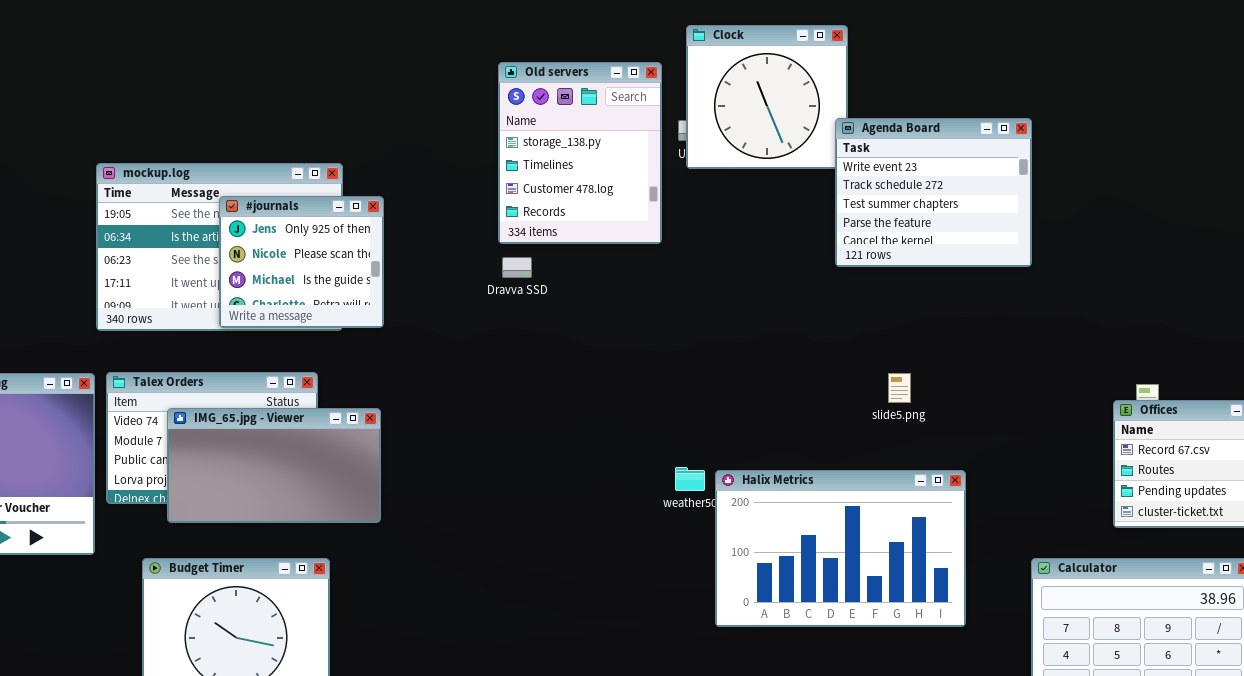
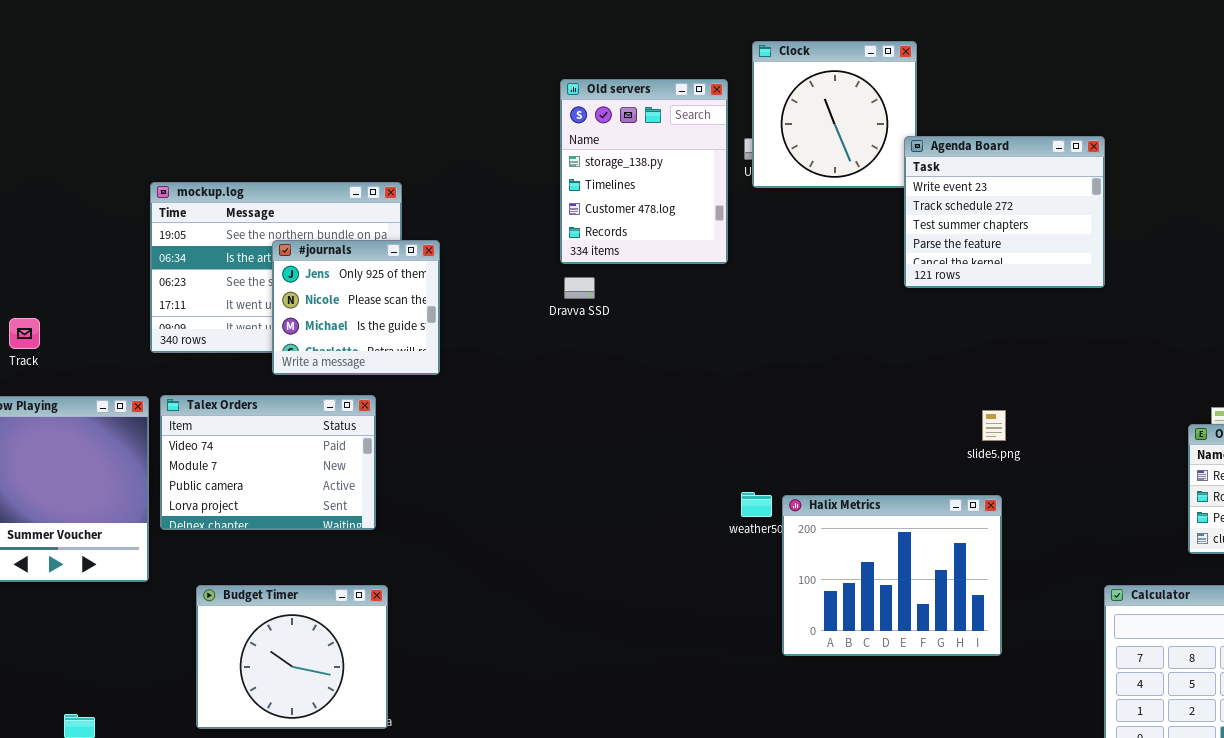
#journals: [219,196,384,328] -> [272,240,440,375], moved
slide5.png: [888,373,911,403] -> [982,410,1006,441], moved
IMG_65.jpg - Viewer: [167,408,381,523] -> none, closed
Halix Metrics: [715,470,966,627] -> [782,495,1002,656], resized

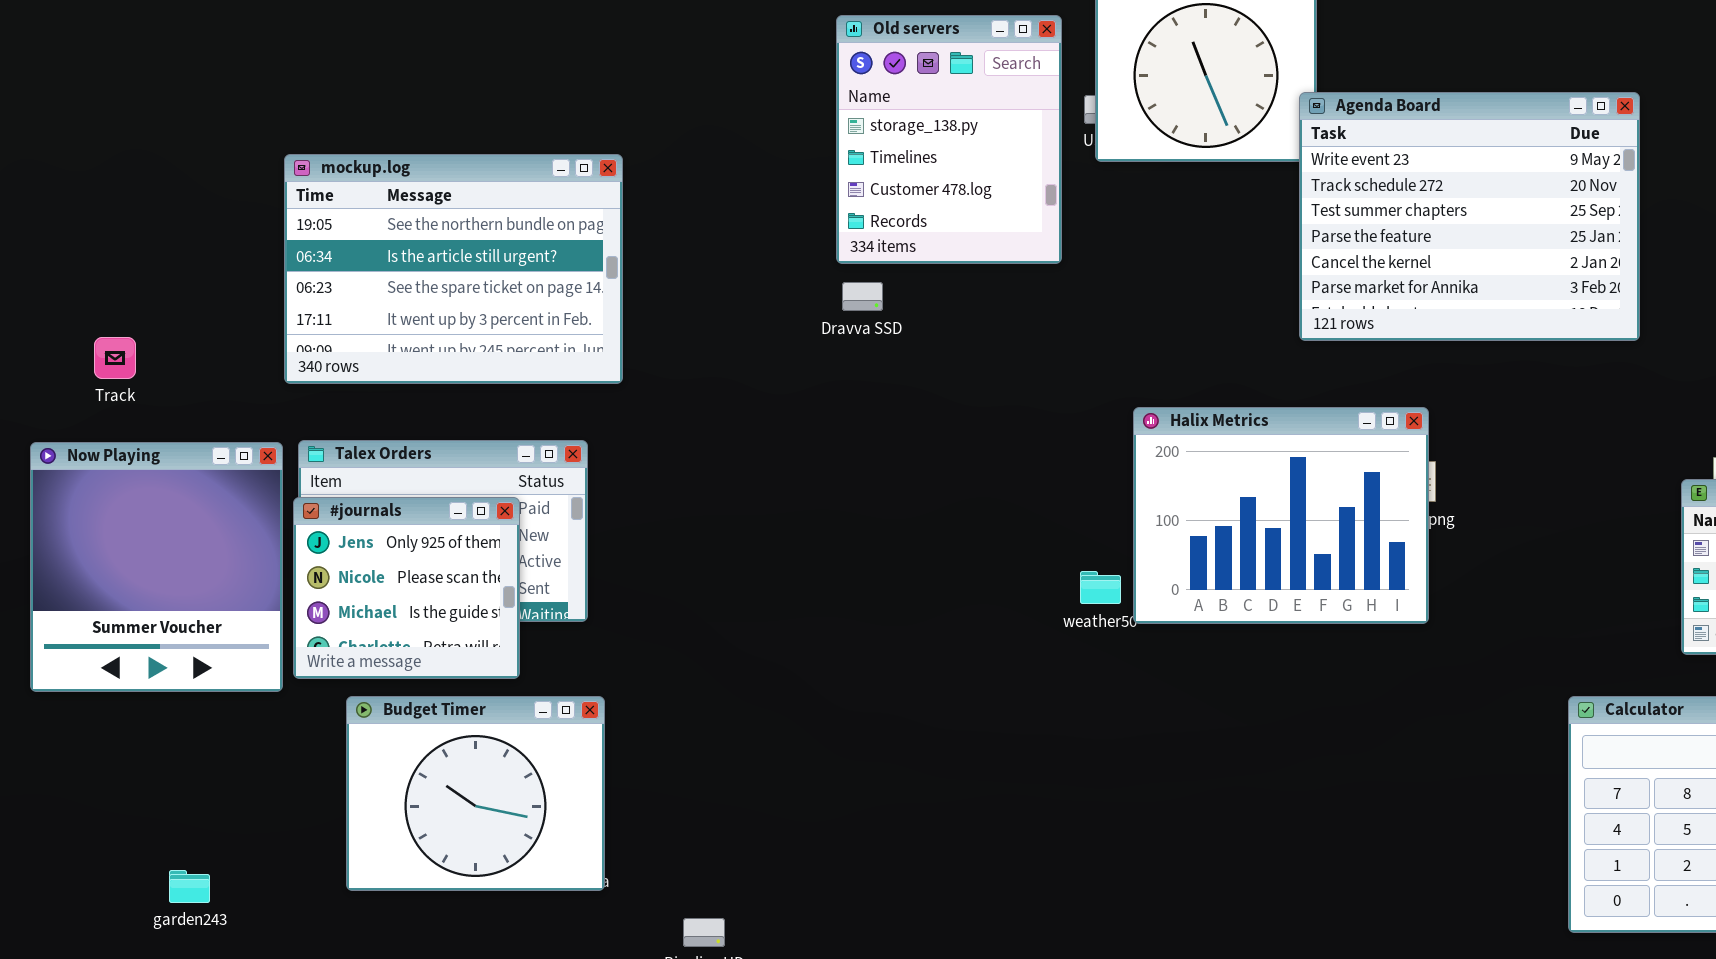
Agenda Board: [904,136,1105,288] -> [1299,92,1640,341], resized
#journals: [272,240,440,375] -> [293,497,520,679], moved
Halix Metrics: [782,495,1002,656] -> [1133,407,1429,624], moved

